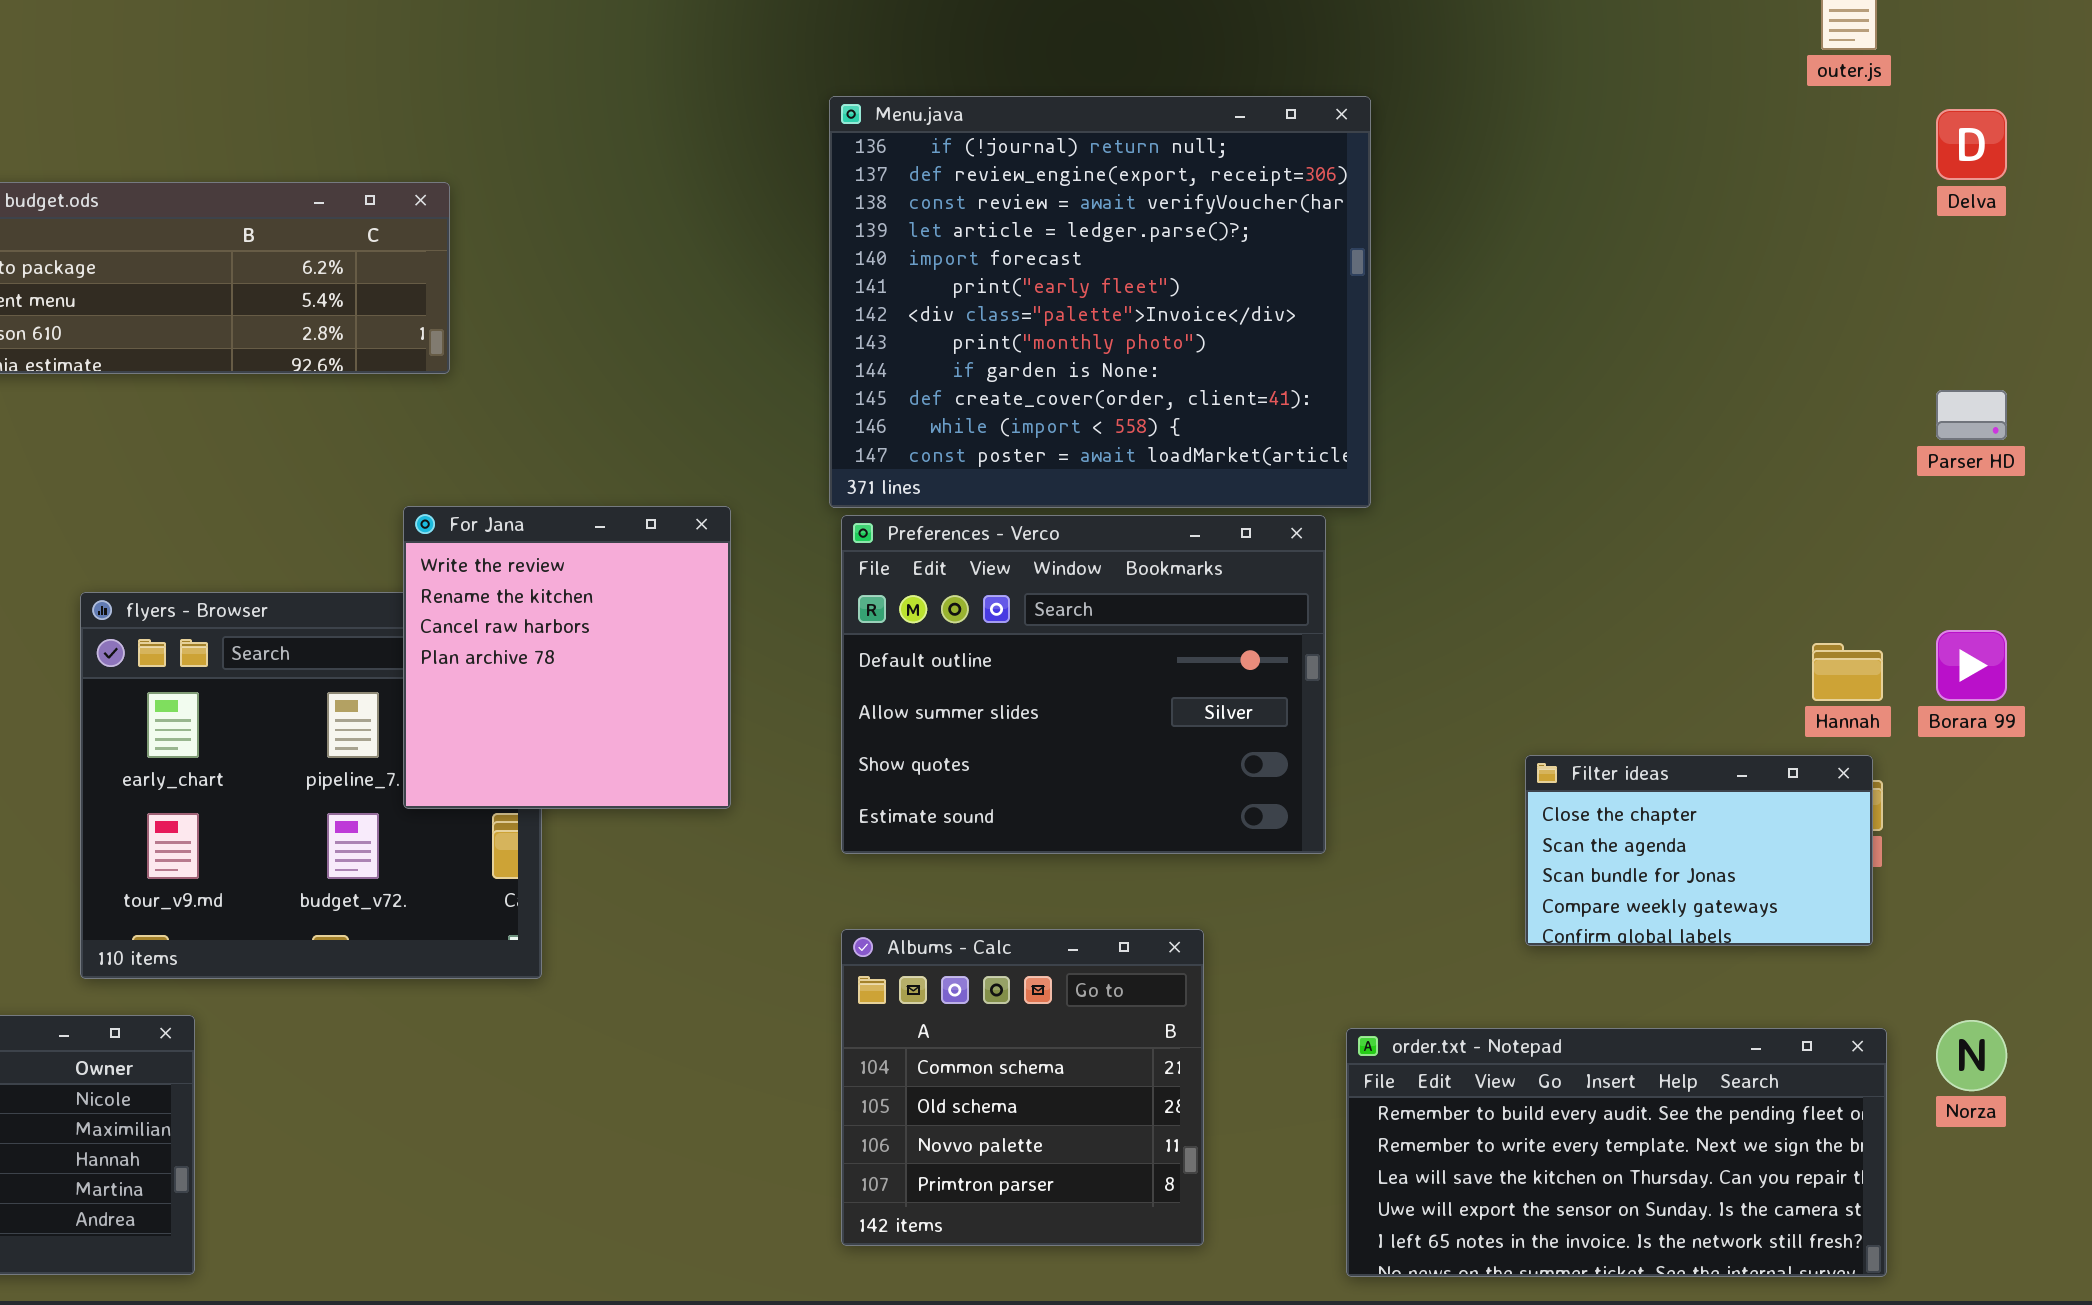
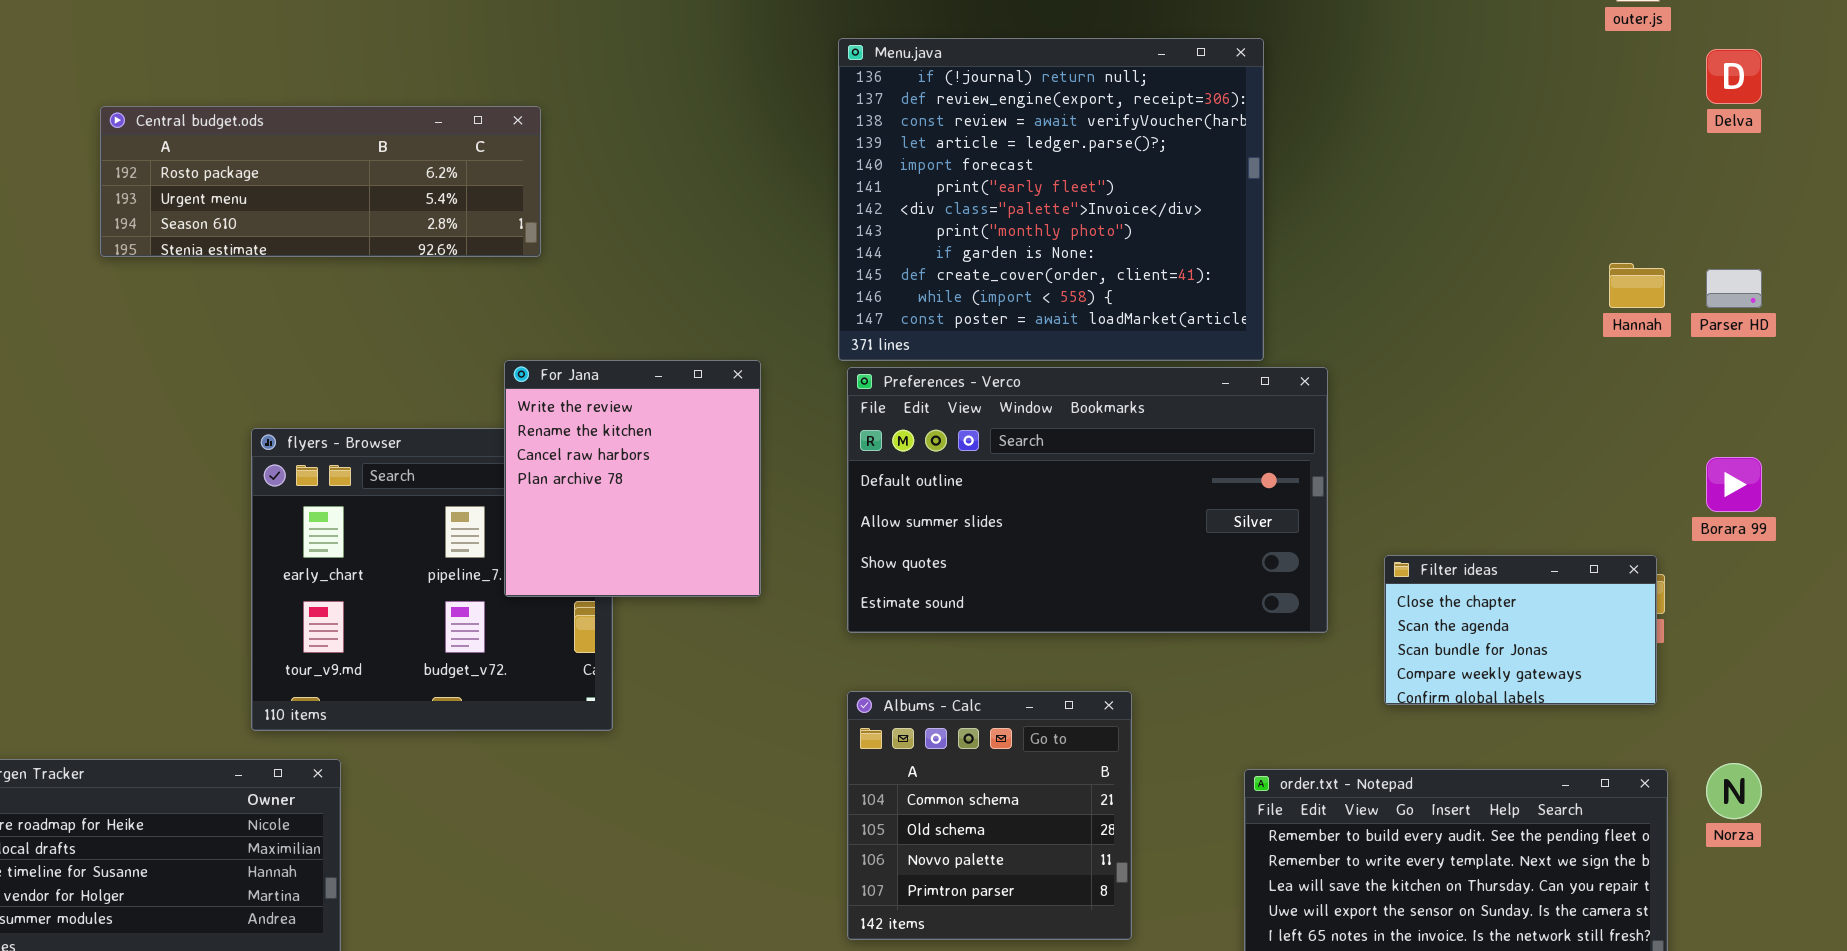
Preferences - Verco: [841,515,1326,854] -> [847,367,1328,633], resized
Hannah: [1812,643,1883,701] -> [1609,263,1665,308], moved

